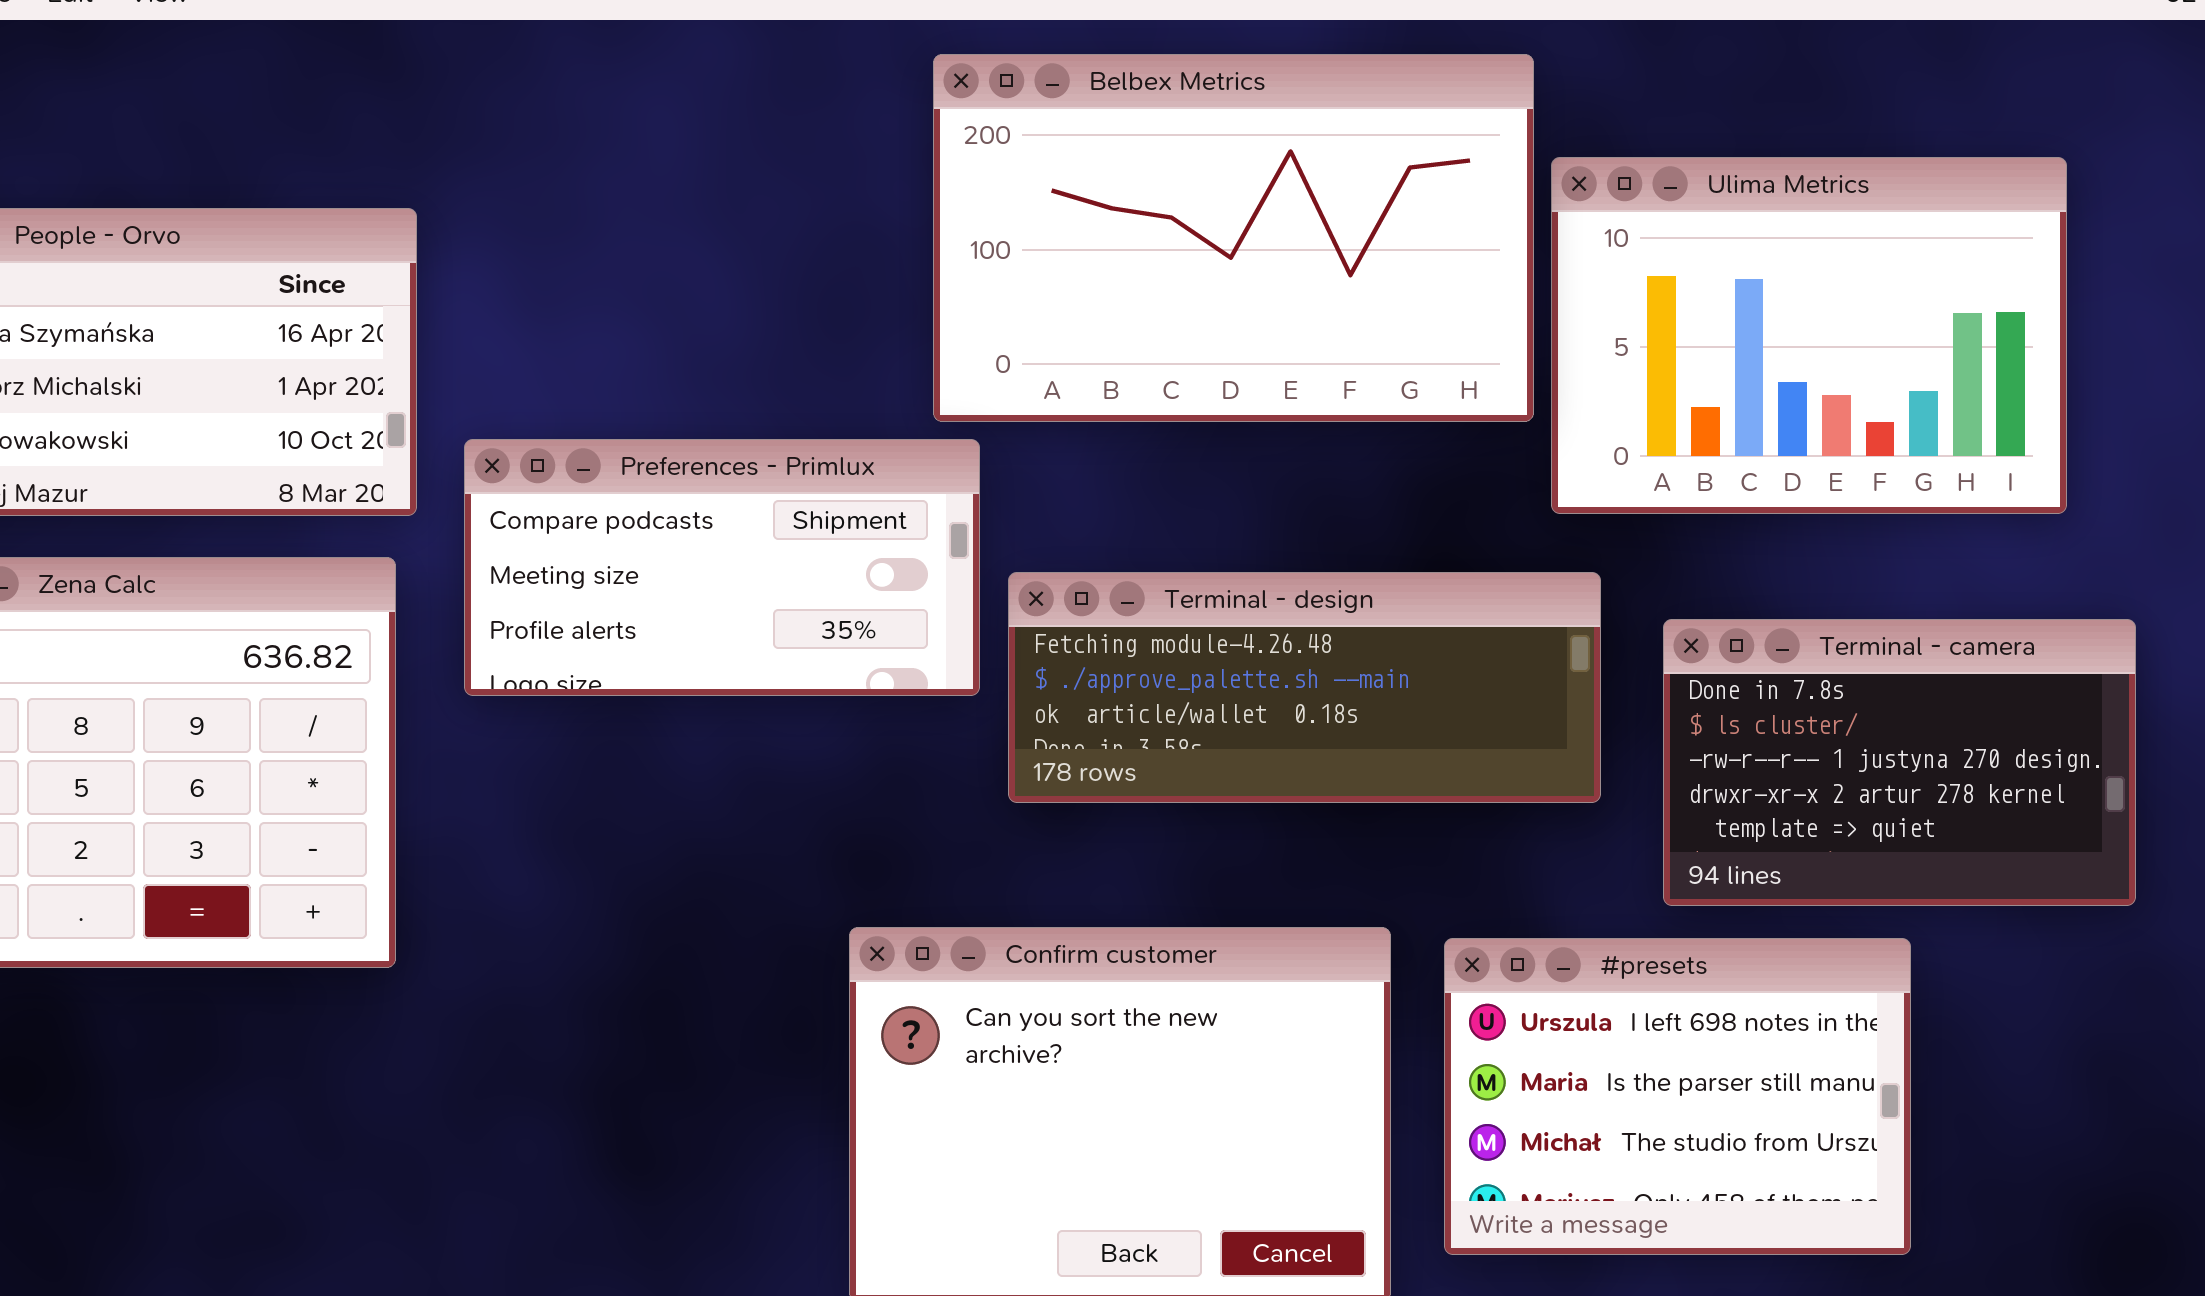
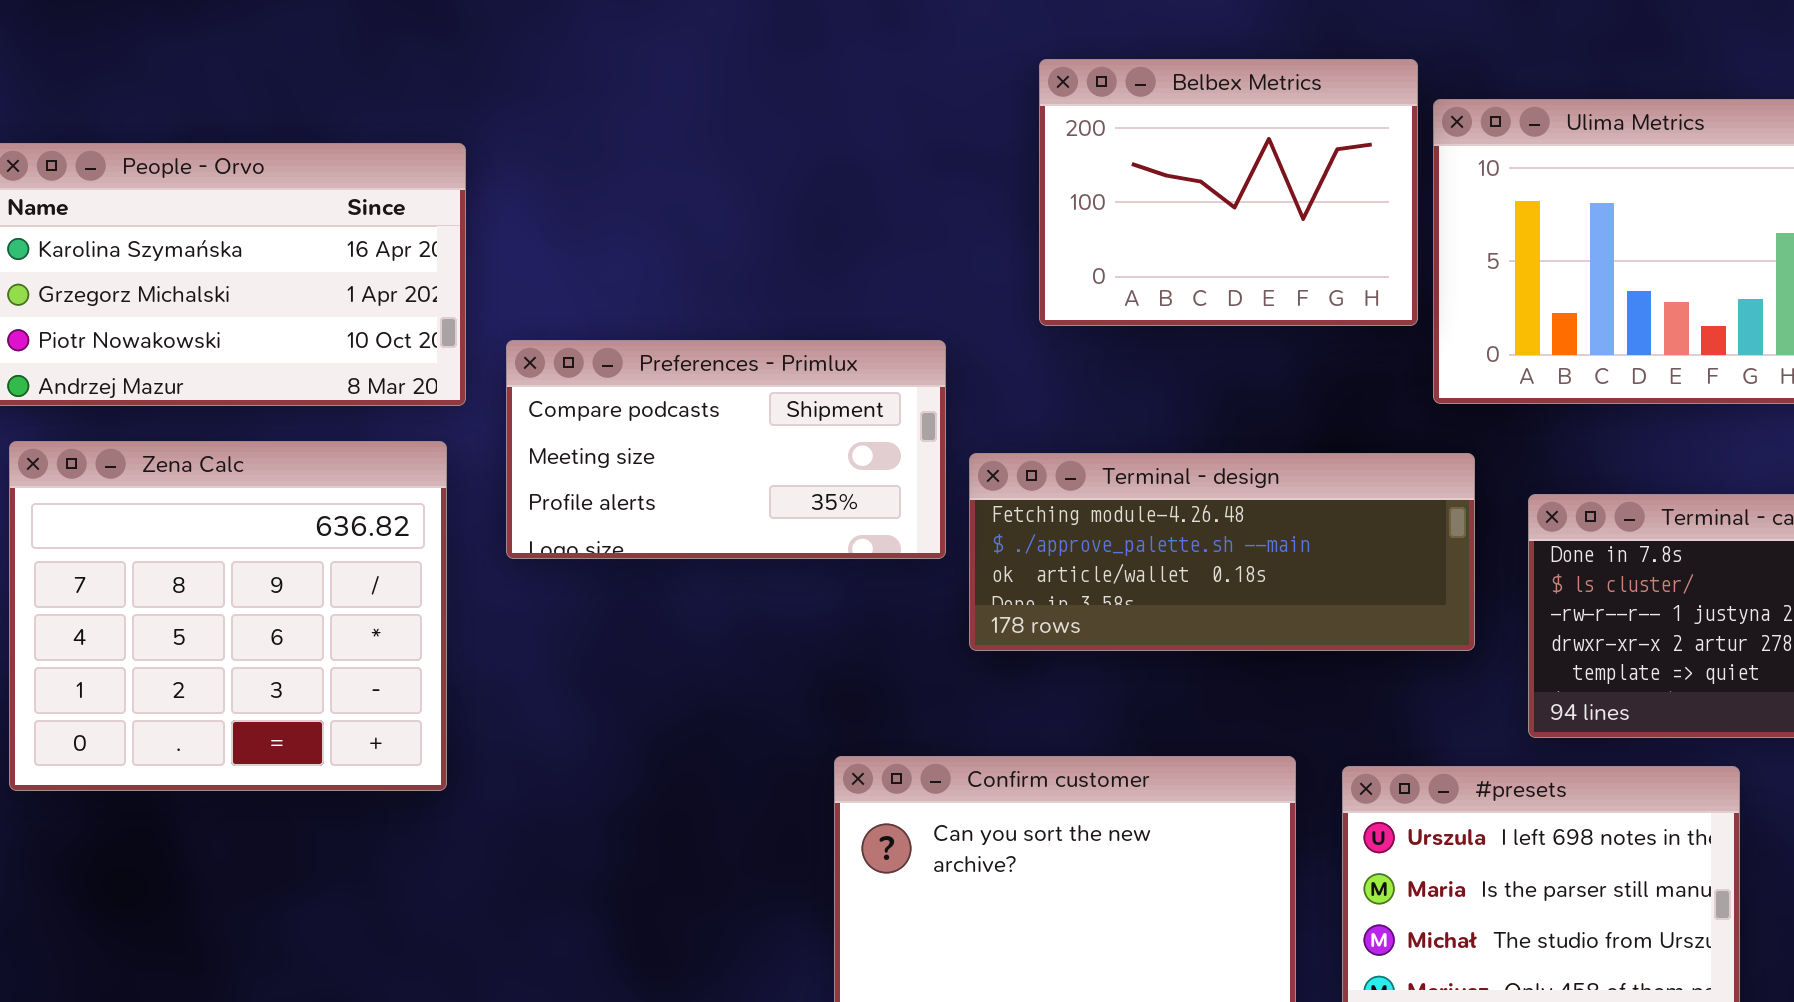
Belbex Metrics: [933,54,1534,422] -> [1039,59,1418,326], resized

